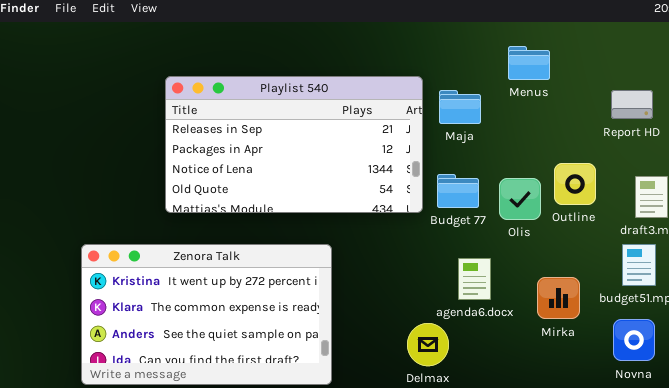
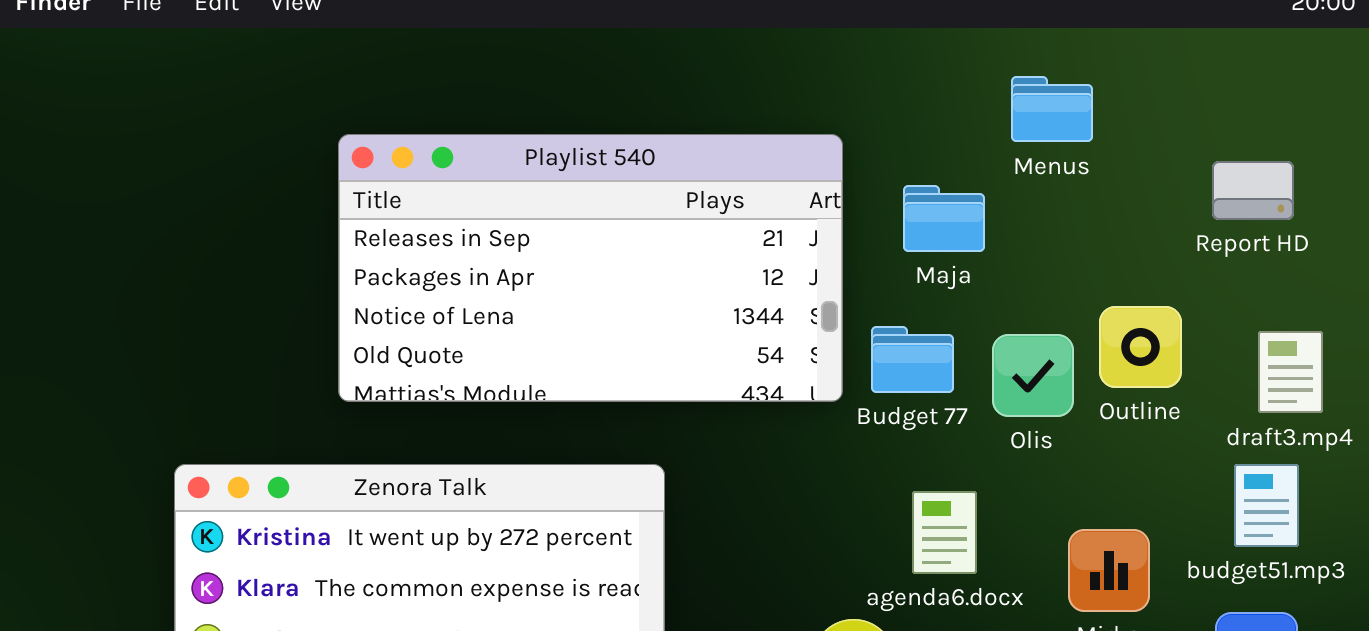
Maja: [439,90,481,124] -> [903,185,985,252], moved

